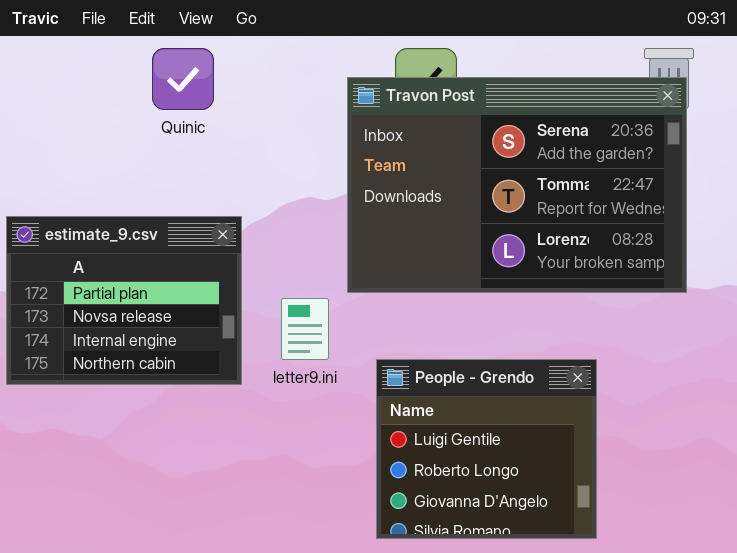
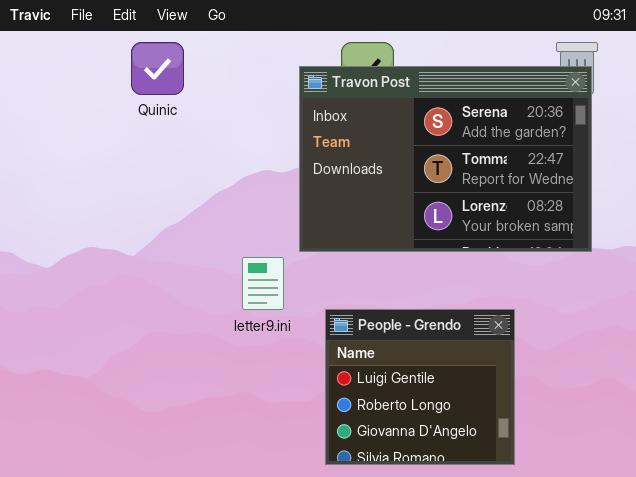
estimate_9.csv: [6,216,242,385] -> none, closed

